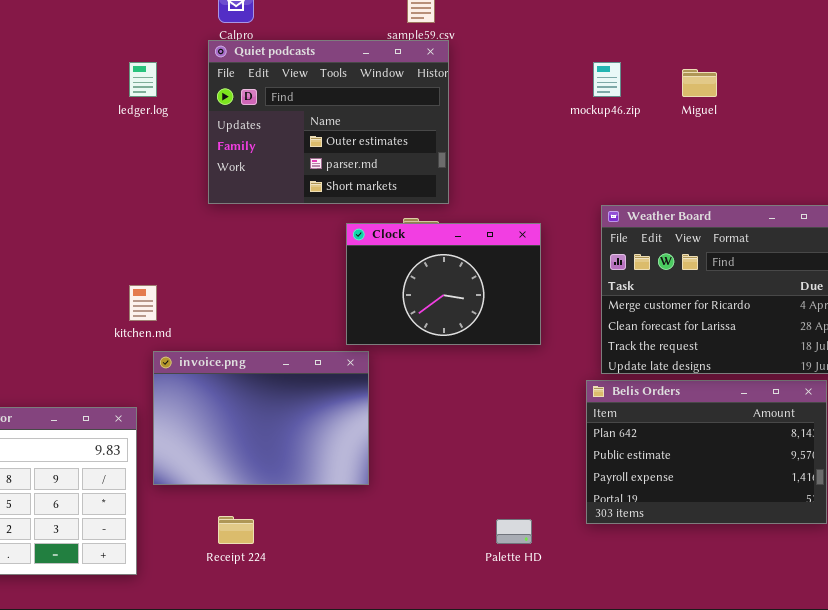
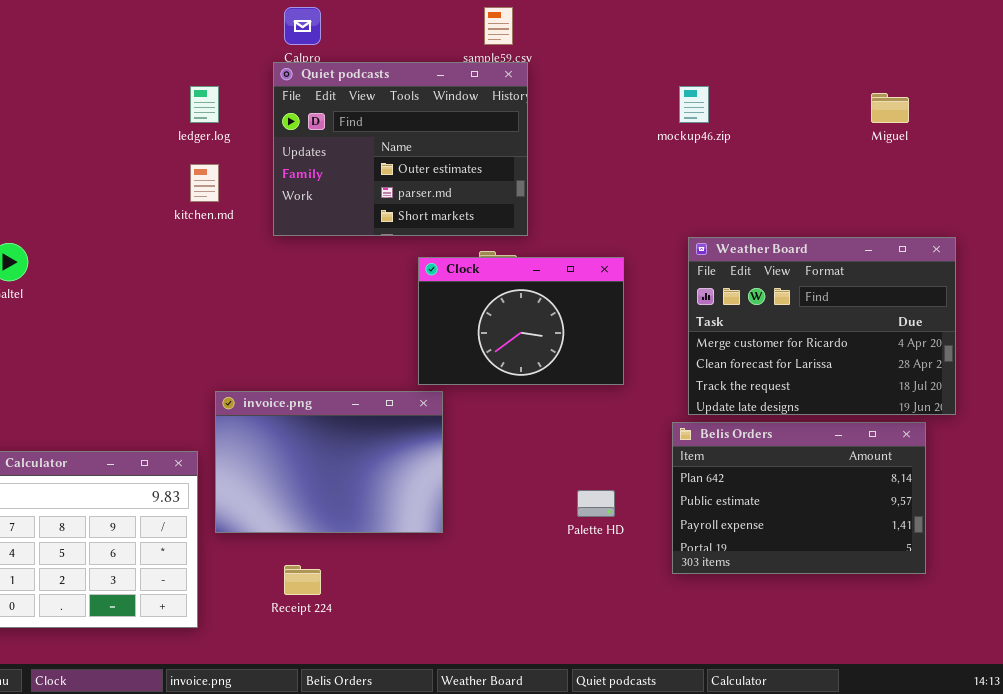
Miguel: [682,69,717,97] -> [871,93,909,123], moved
kitchen.md: [129,285,157,321] -> [190,164,219,202], moved
Palette HD: [496,519,532,544] -> [577,490,615,517], moved

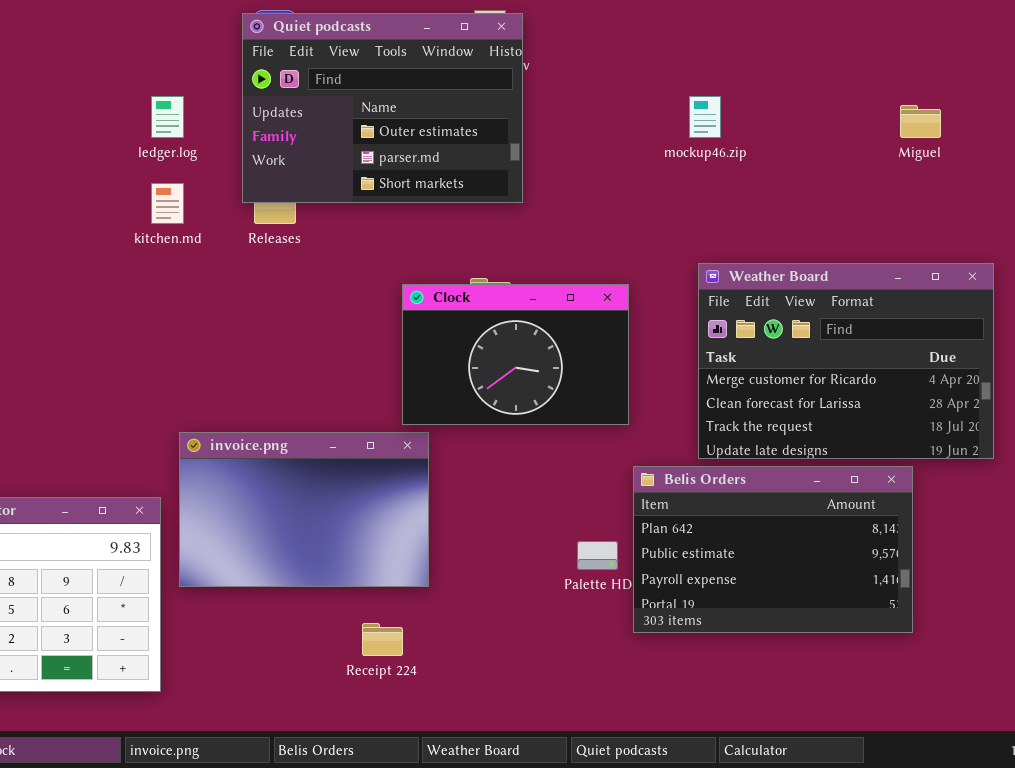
Quiet podcasts: [273,62,528,236] -> [242,13,523,203], moved
Belis Orders: [672,422,926,574] -> [633,466,913,633], moved
Receipt 224: [284,565,321,595] -> [362,623,403,656], moved

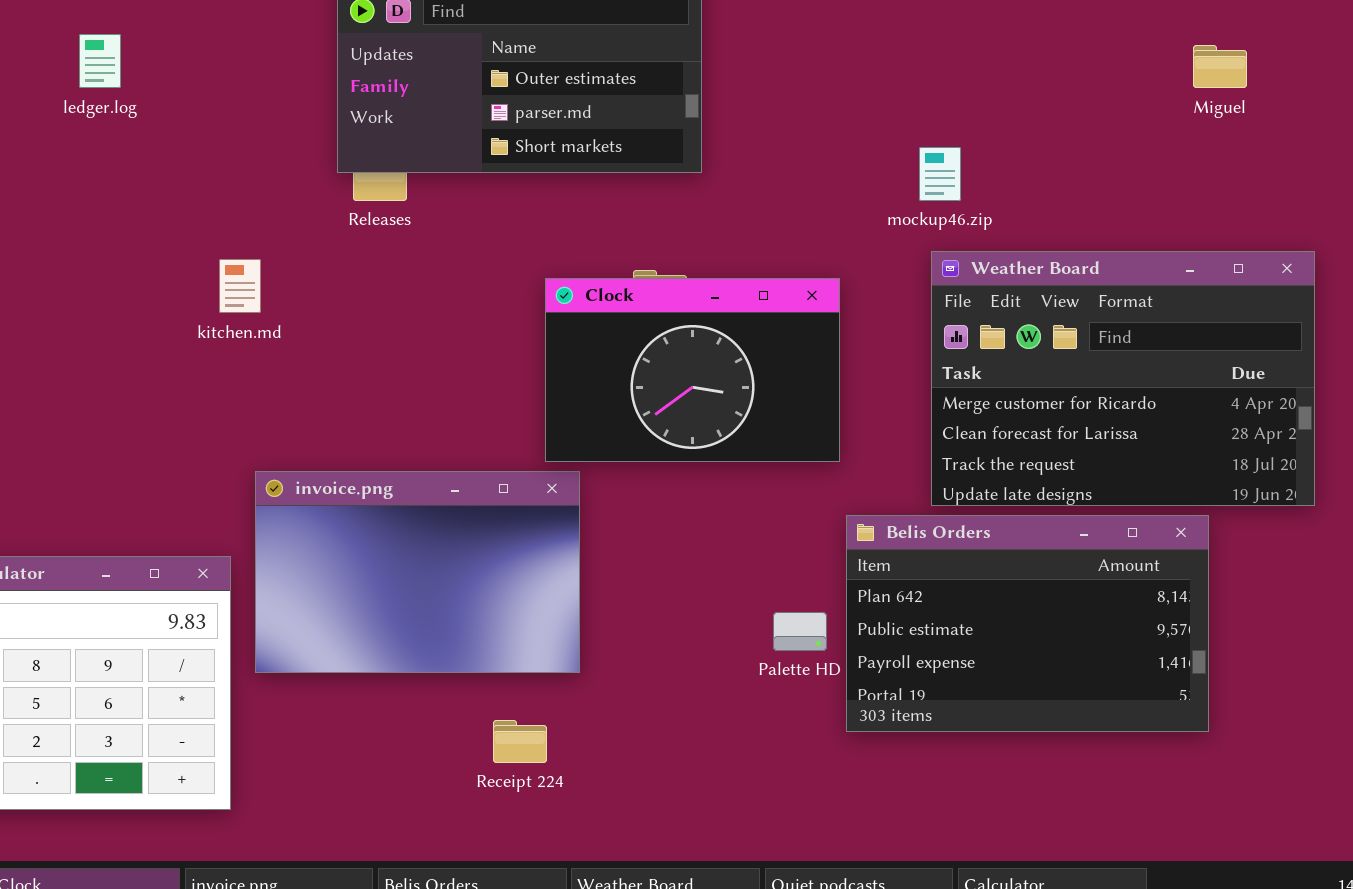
ledger.log: [151,96,184,138] -> [79,34,121,88], moved
mockup46.zip: [689,96,721,138] -> [919,147,961,201], moved
kitchen.md: [151,183,184,224] -> [219,259,261,313], moved

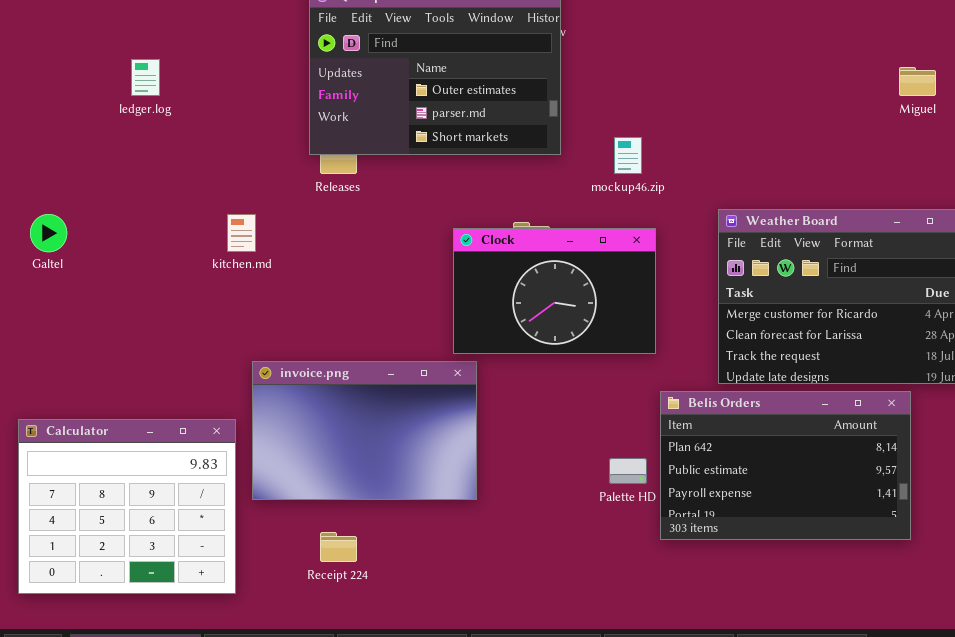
mockup46.zip: [919,147,961,201] -> [614,137,642,174], moved
Receipt 224: [493,720,547,763] -> [320,532,357,562], moved

